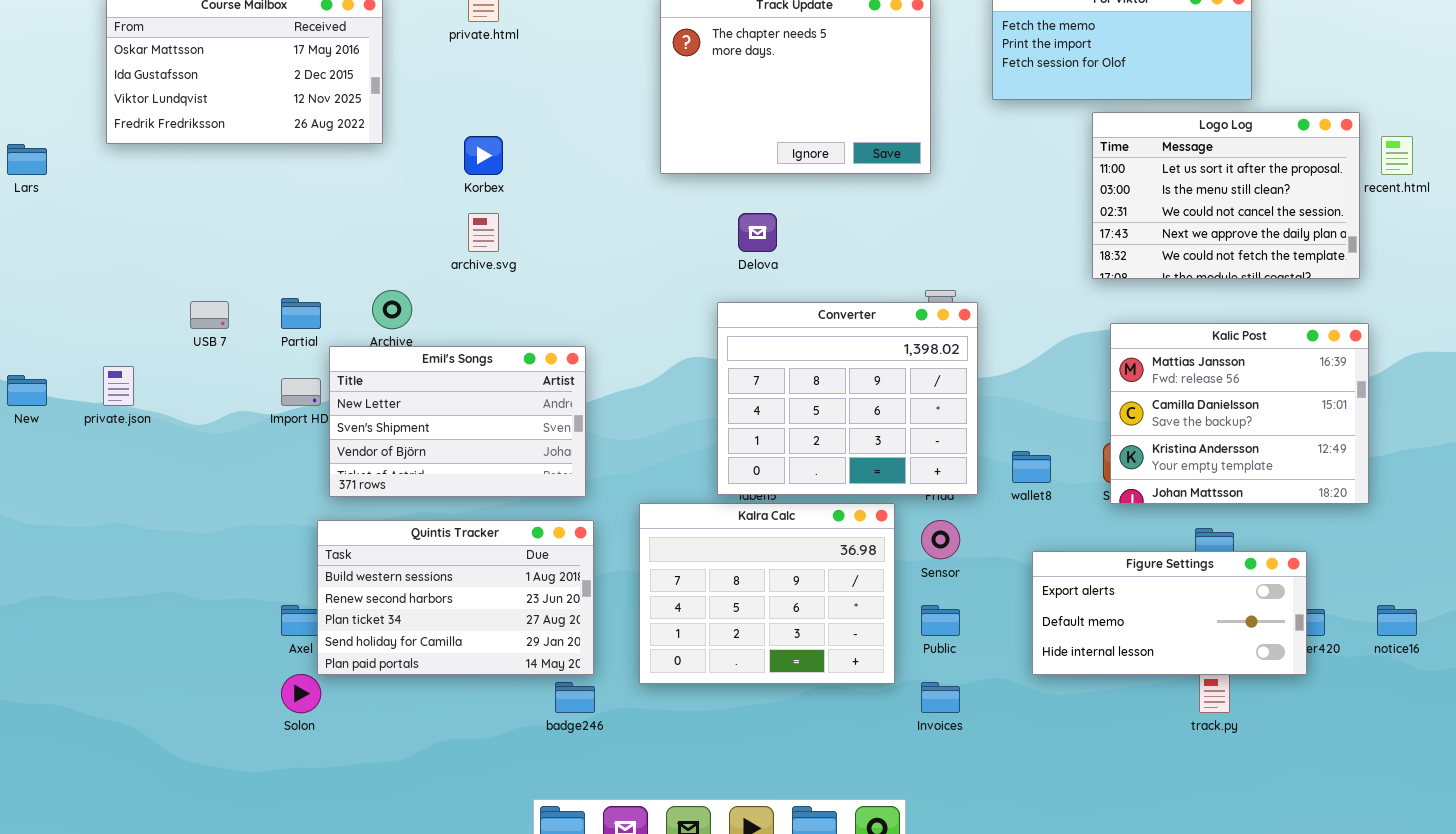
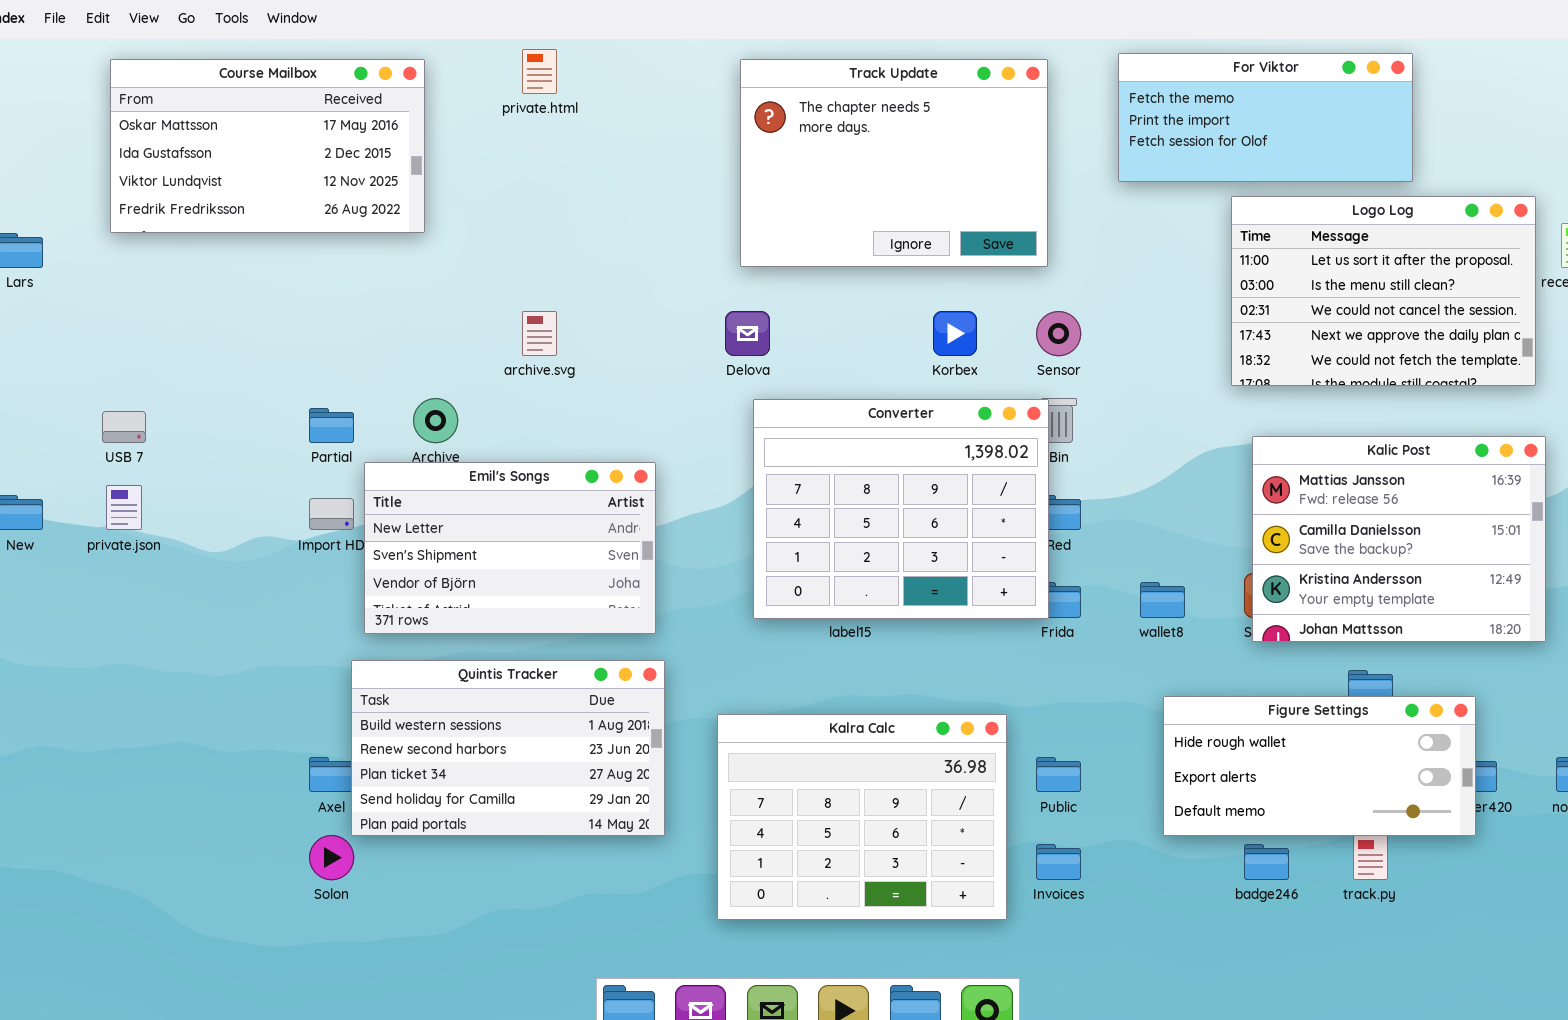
Korbex: [464,136,503,175] -> [933,311,977,356], moved
Delova: [738,213,777,252] -> [725,311,770,356], moved
USB 7: [190,301,229,329] -> [102,411,146,443], moved
Converter: [717,302,978,495] -> [753,399,1049,619], moved
Kalra Calc: [639,503,895,684] -> [717,714,1007,920], moved
Sensor: [921,520,960,559] -> [1036,311,1081,356], moved
Figure Settings: [1032,551,1307,675] -> [1163,696,1476,836], scrolled up 1 row
badge246: [555,682,595,713] -> [1244,844,1289,880], moved

